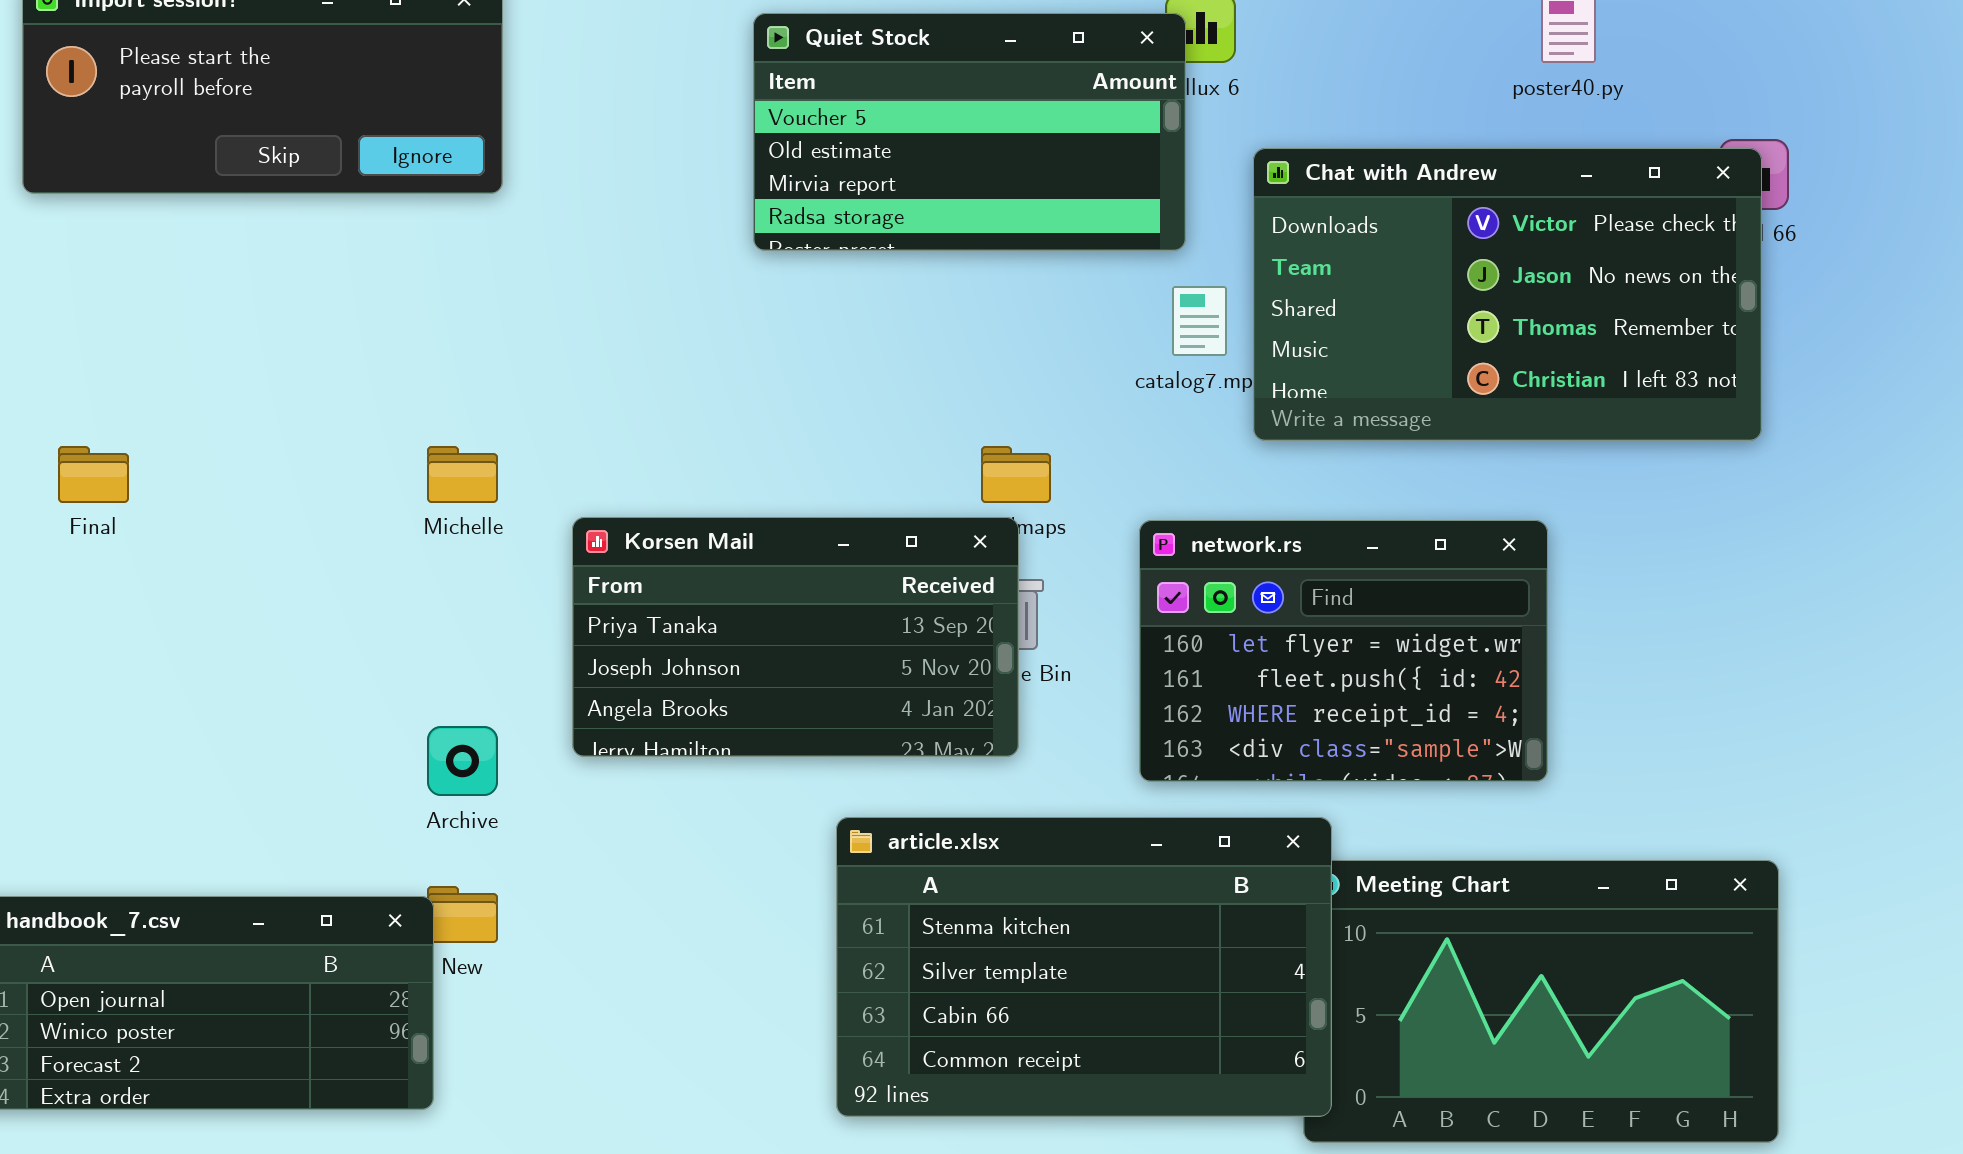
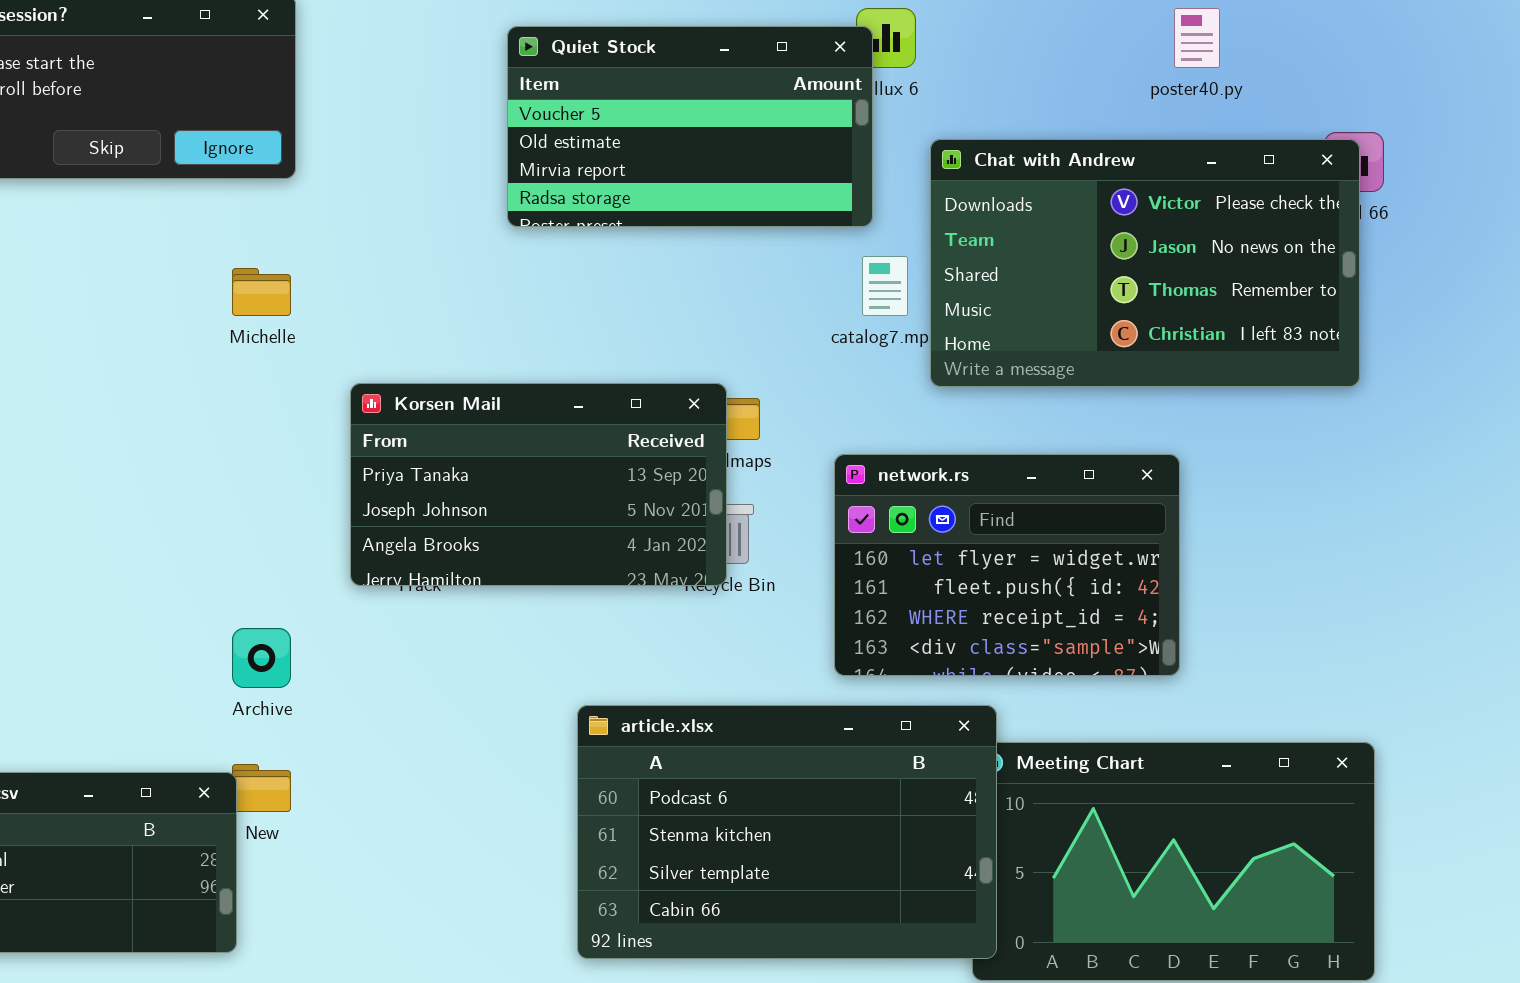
Michelle: [427,446,498,503] -> [232,268,291,316], moved
Korsen Mail: [572,517,1019,757] -> [350,383,727,586], moved
article.xlsx: [836,817,1332,1117] -> [577,705,997,959], scrolled up 1 row

